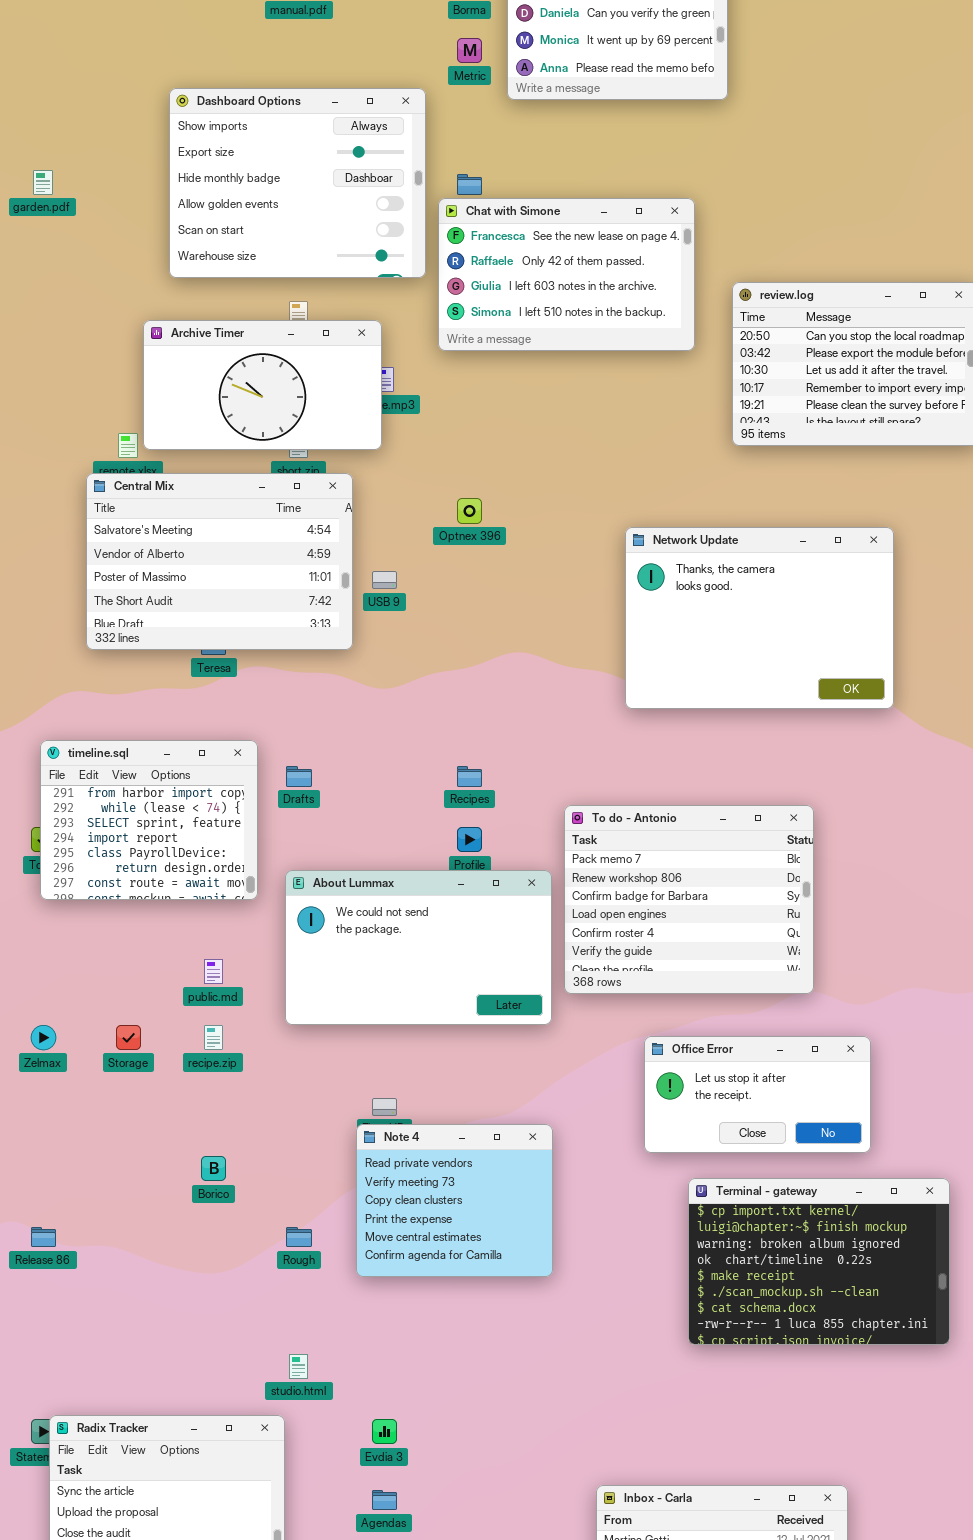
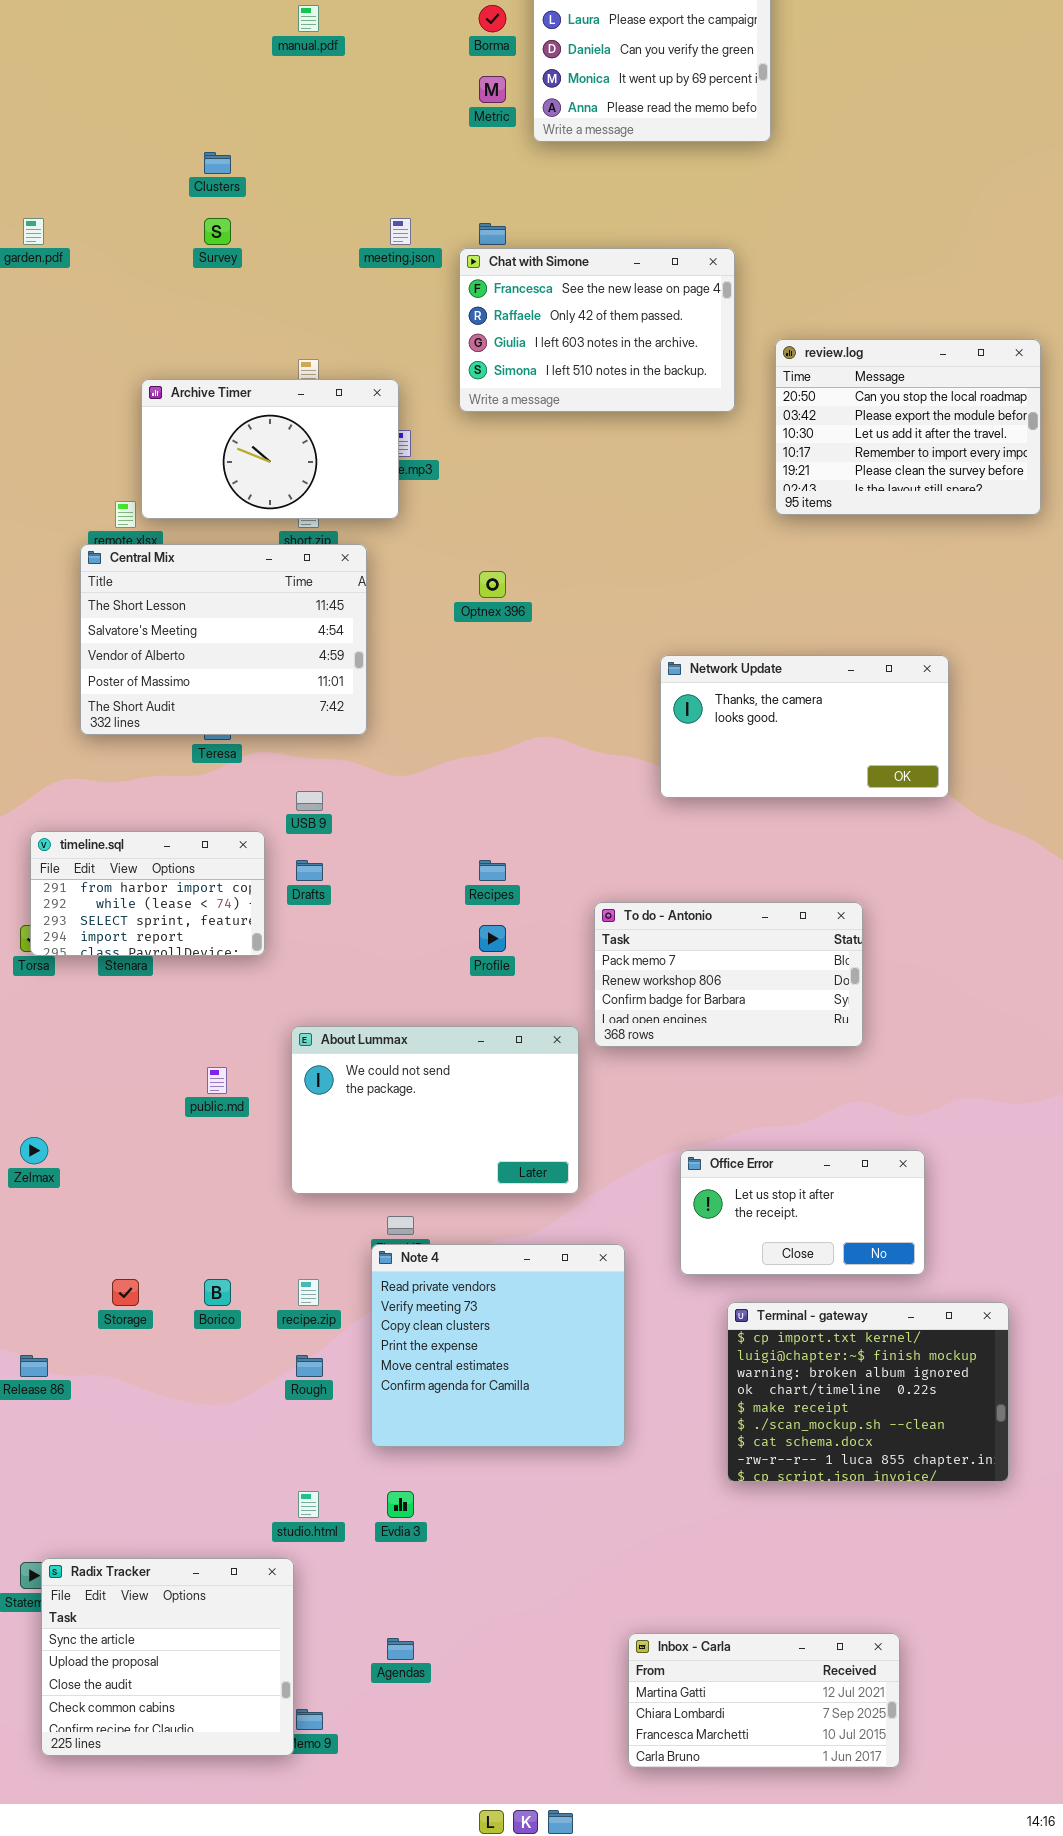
Dashboard Options: [169,88,426,278] -> none, closed
Central Mix: [86,473,353,650] -> [80,544,367,735], scrolled up 1 row
Network Update: [625,527,894,709] -> [660,655,949,798], resized
USB 9: [372,571,397,589] -> [296,791,323,811], moved
timeline.sql: [40,740,258,900] -> [30,831,265,956], resized
To do - Antonio: [564,805,814,994] -> [594,902,863,1047], resized
About Lummax: [285,870,552,1025] -> [291,1026,579,1194], moved
Storage: [116,1025,141,1050] -> [112,1279,139,1306], moved
recipe.zip: [204,1025,223,1050] -> [298,1279,319,1306], moved
Note 4: [356,1124,553,1277] -> [371,1244,625,1447], resized
Evdia 3: [372,1419,397,1444] -> [387,1491,414,1518], moved

